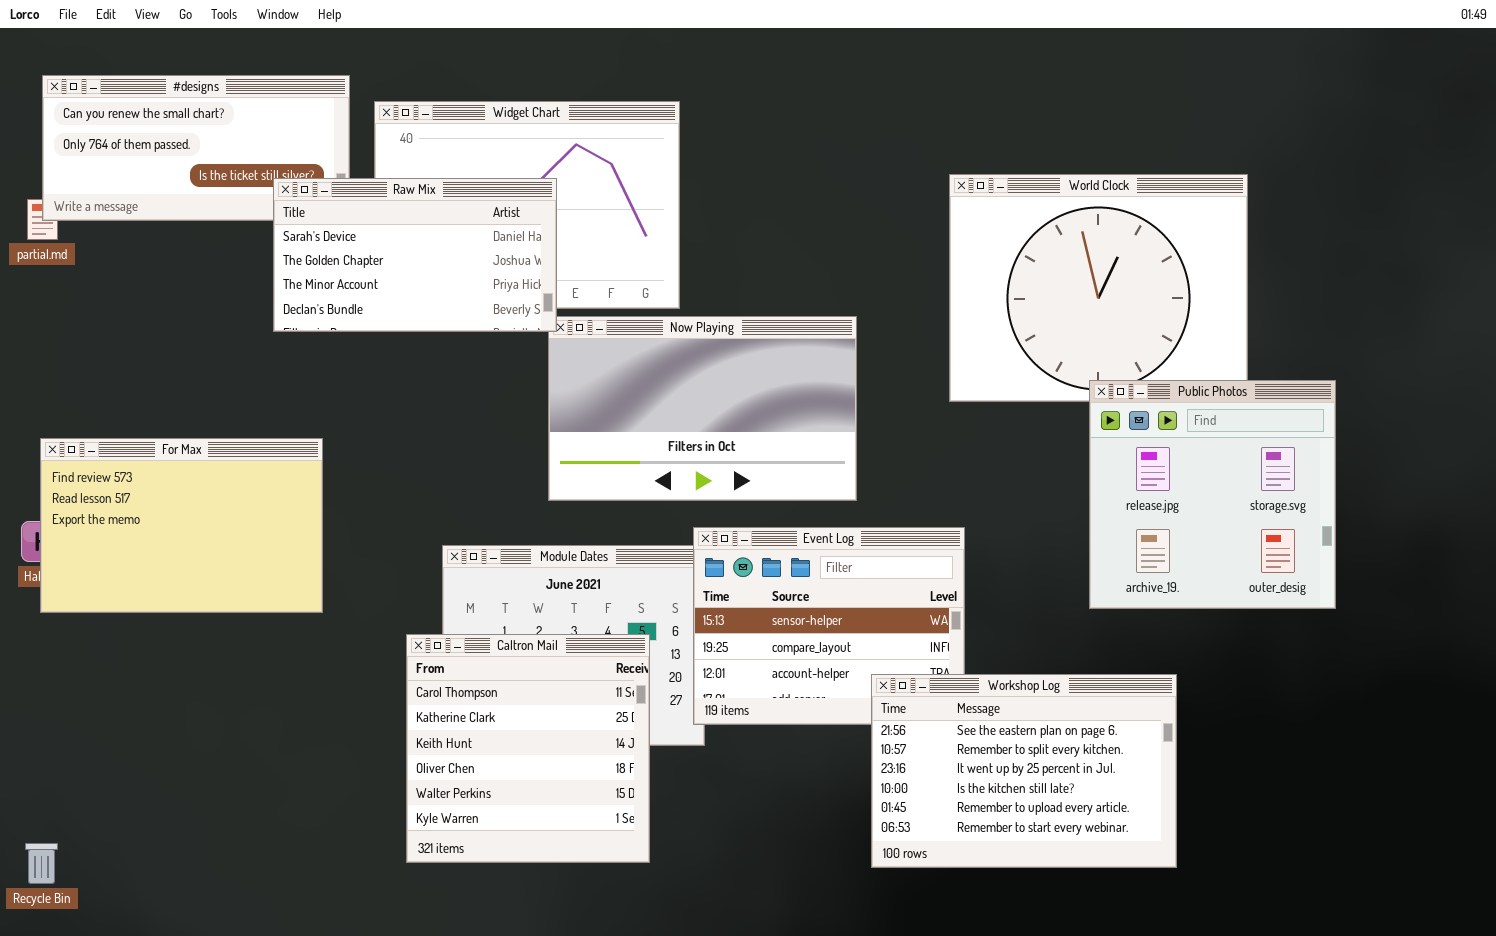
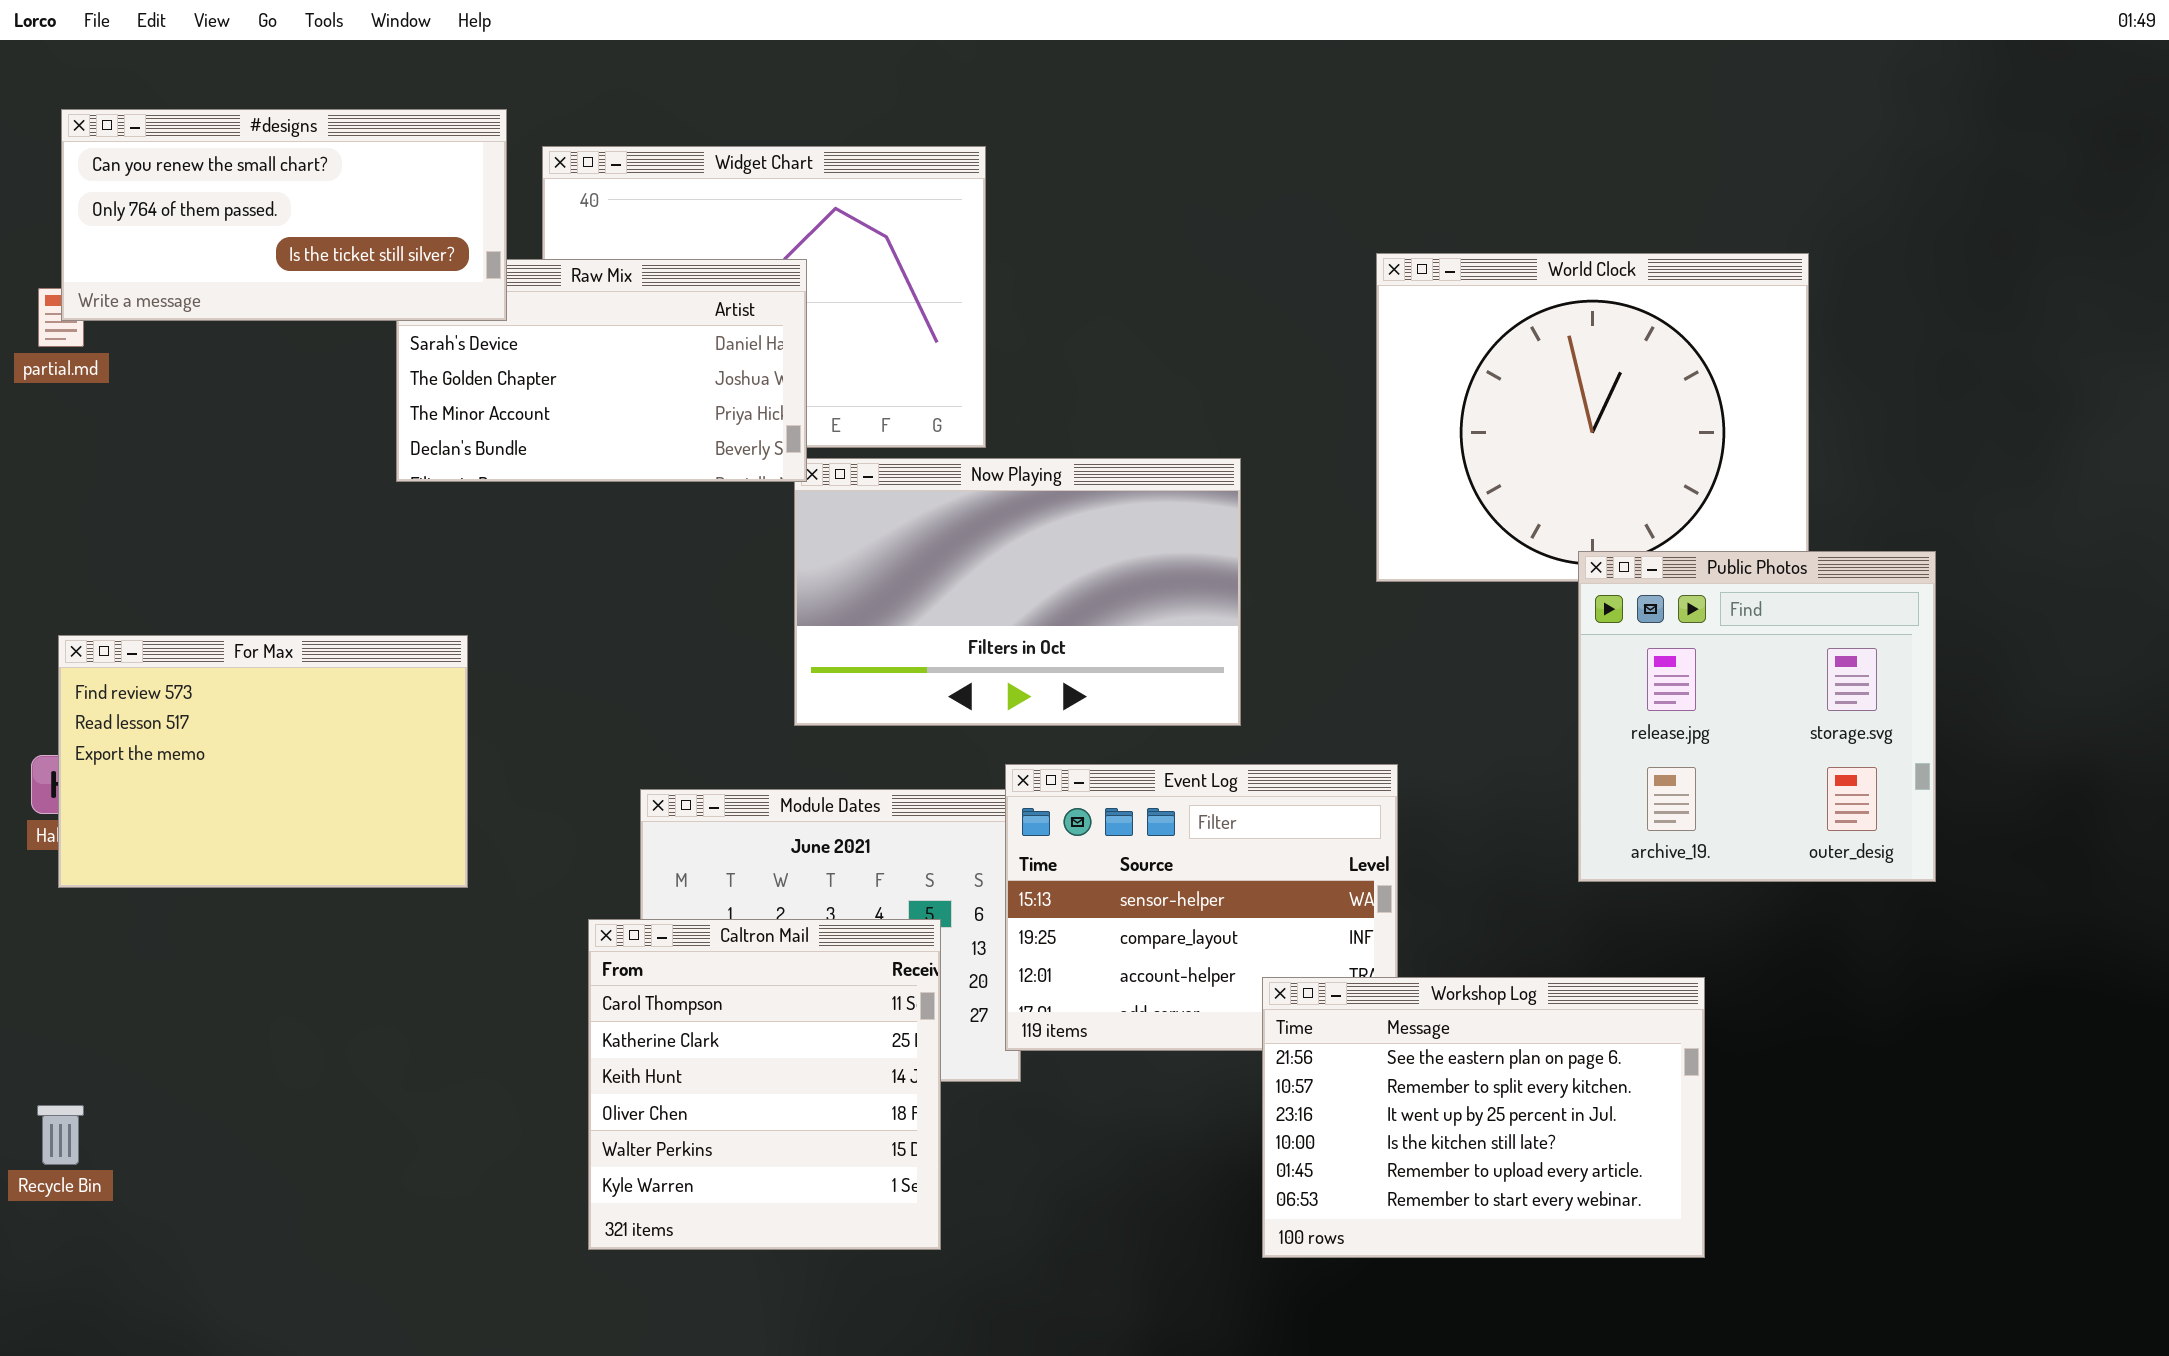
#designs: [42,75,350,221] -> [61,109,507,321], raised
Recycle Bin: [25,843,58,884] -> [37,1105,84,1165], moved

